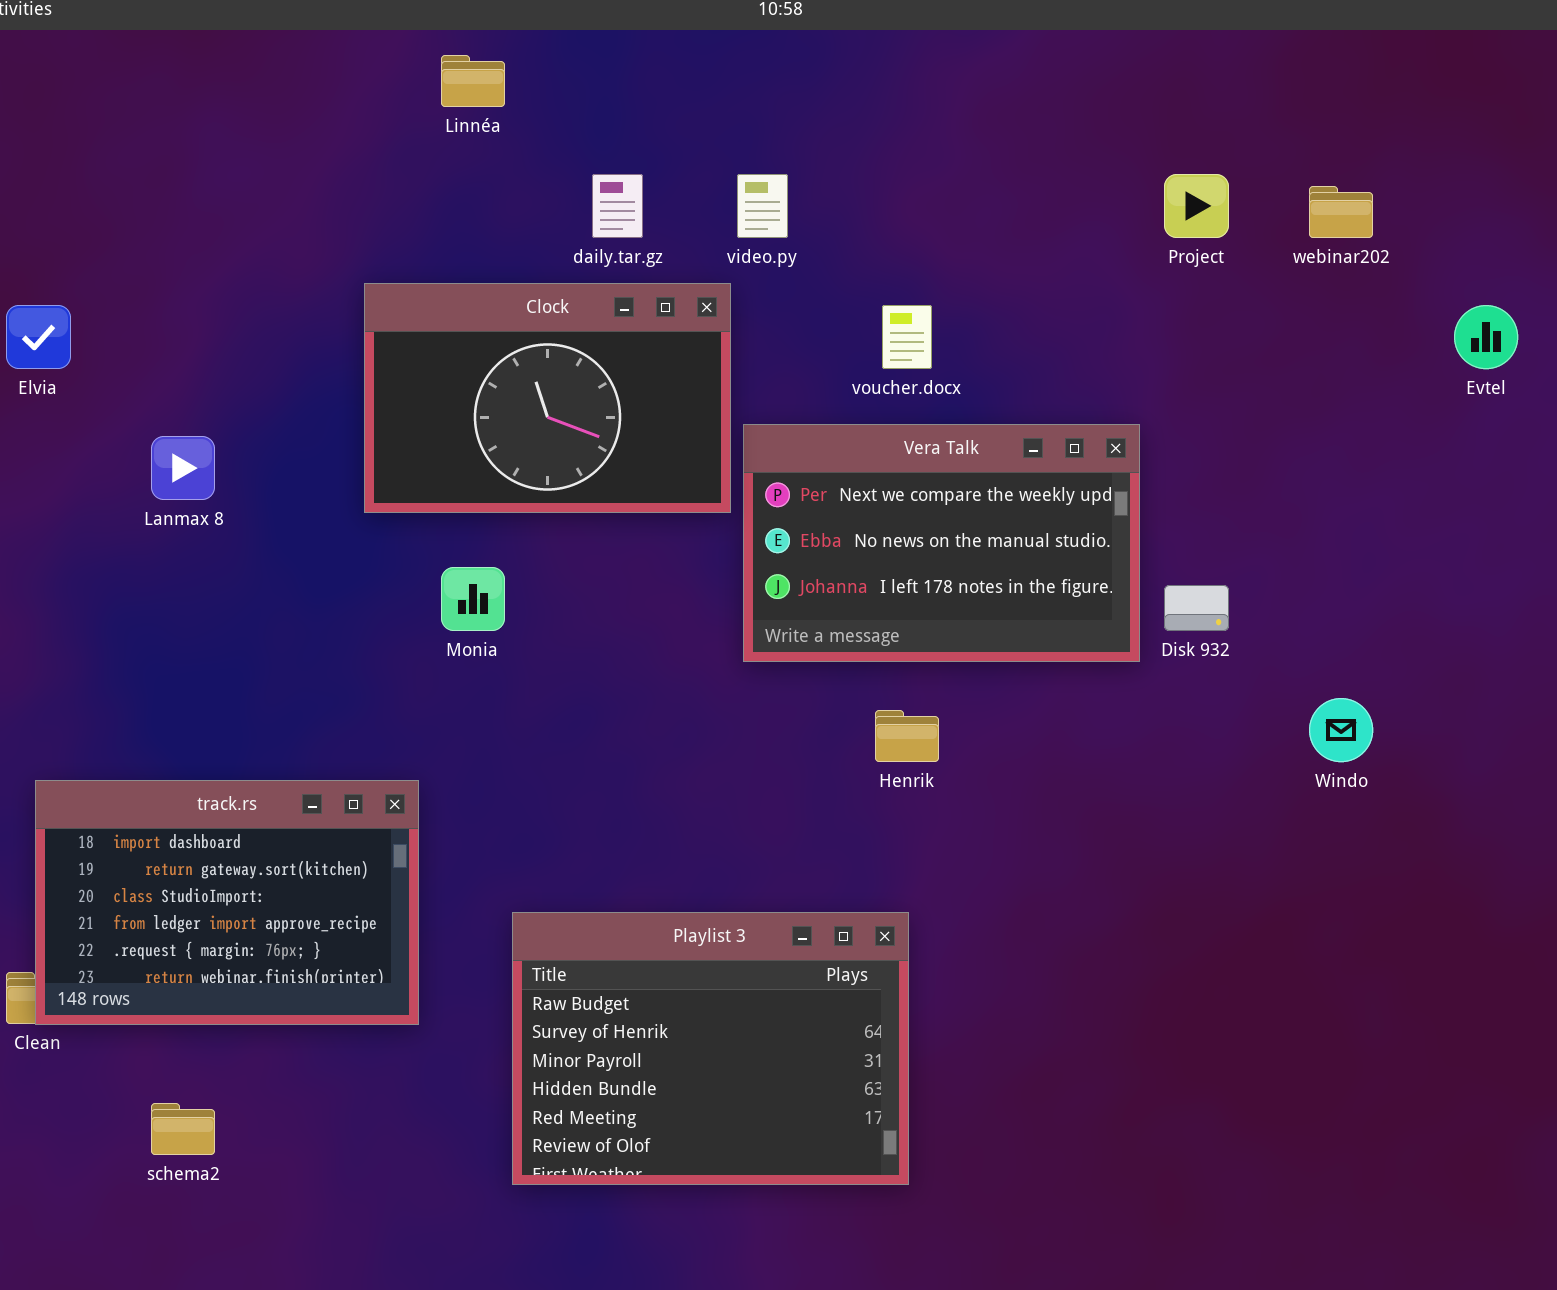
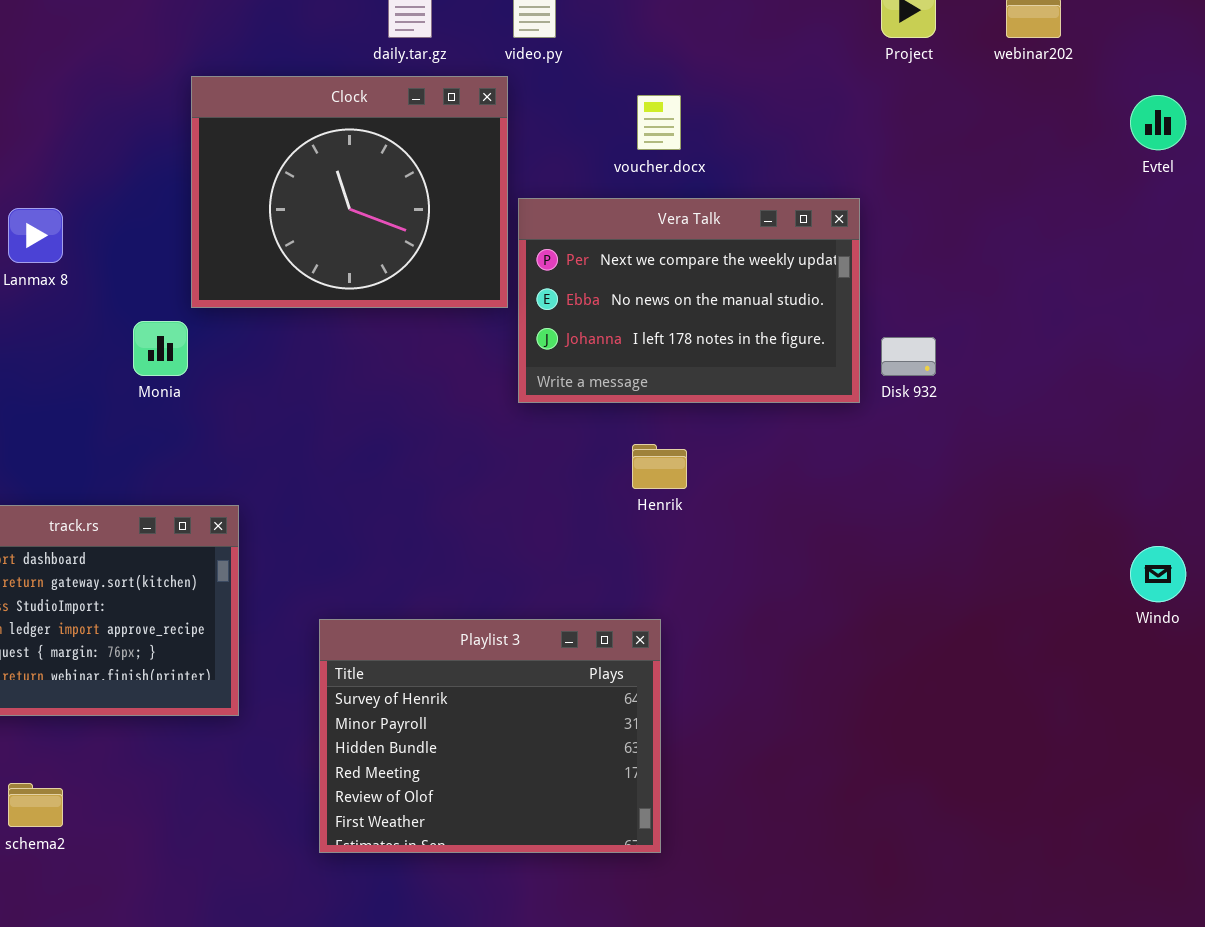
Clock: [364,283,731,513] -> [191,76,508,308], resized
Monia: [441,567,505,631] -> [133,321,188,376], moved
Windo: [1309,698,1373,762] -> [1130,546,1186,602], moved
Playlist 3: [512,912,909,1185] -> [319,619,661,853], scrolled down 1 row

